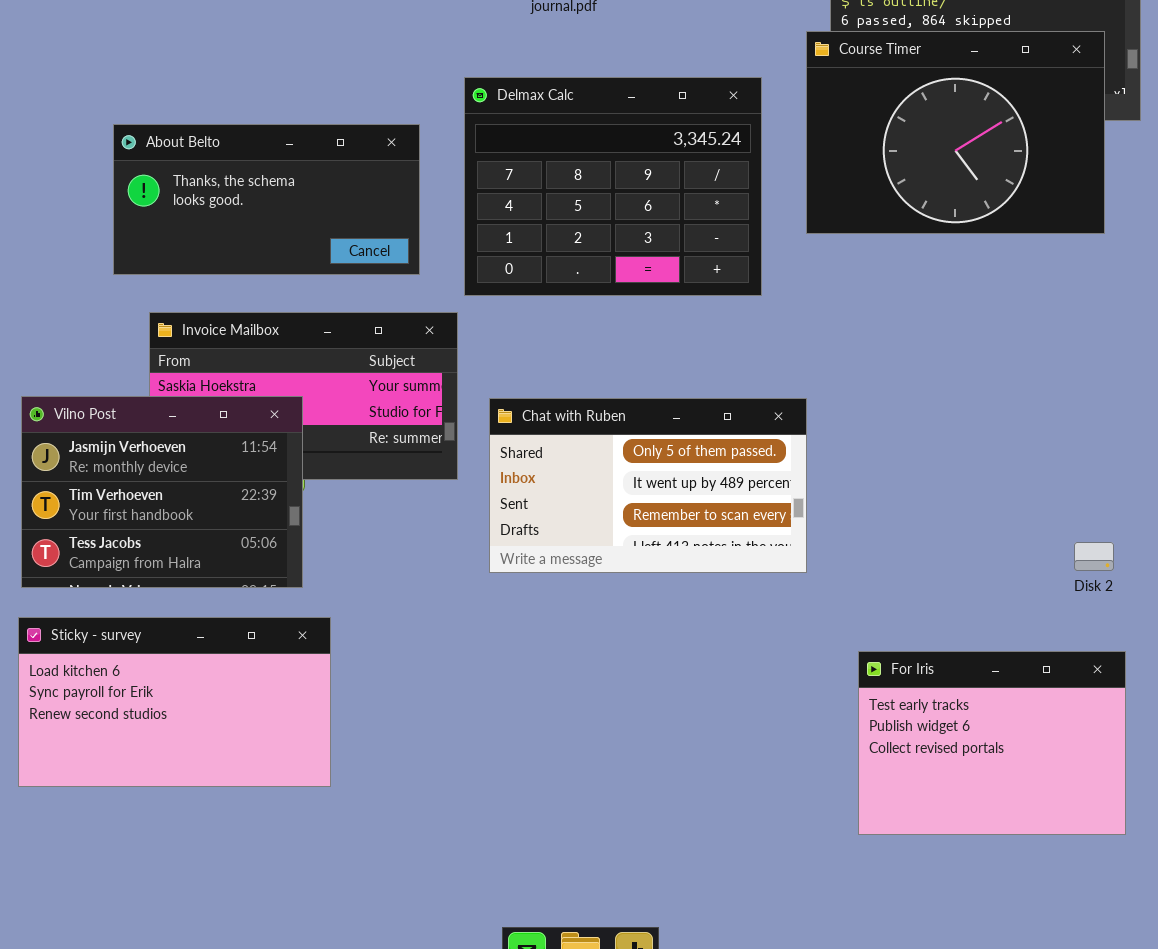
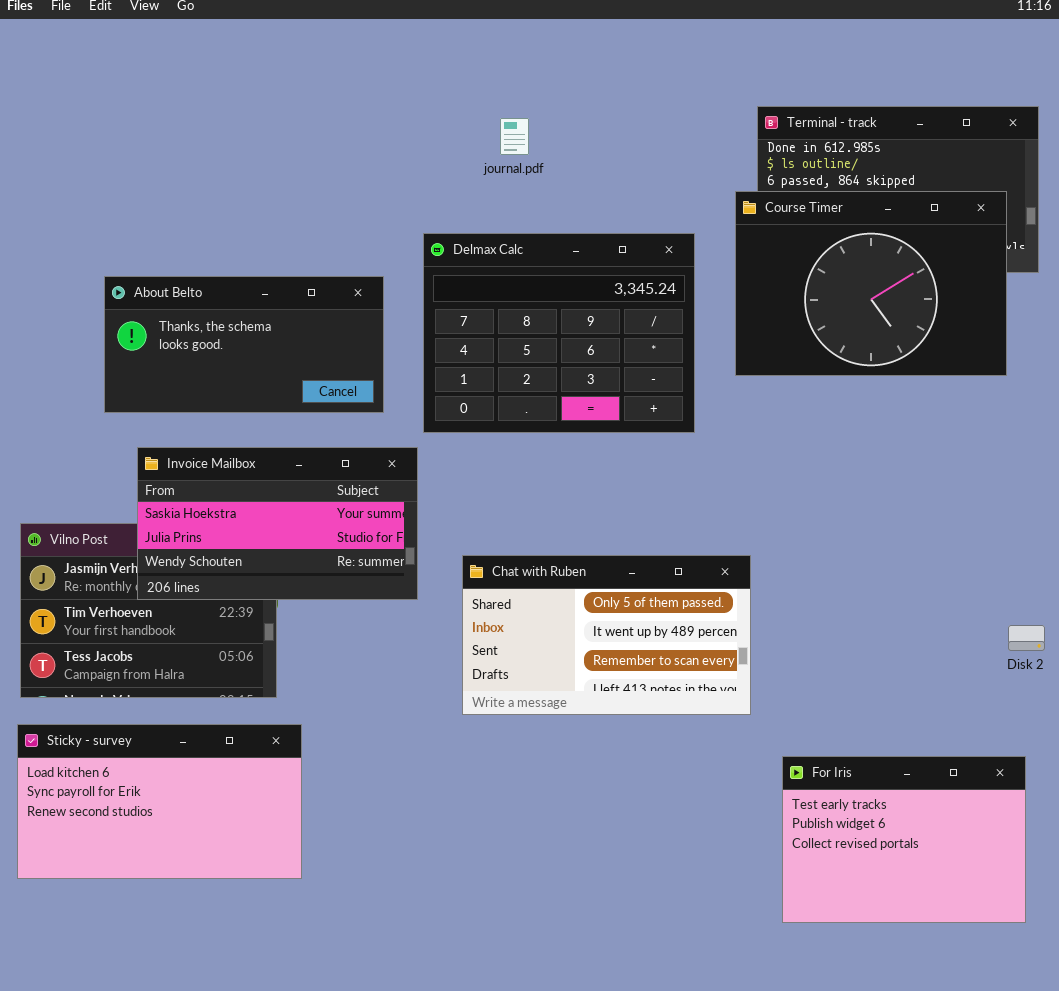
Invoice Mailbox: [149,312,458,480] -> [137,447,418,600], raised
Chat with Ruben: [489,398,807,573] -> [462,555,751,715], moved
Disk 2: [1074,542,1114,571] -> [1008,625,1045,651], moved

